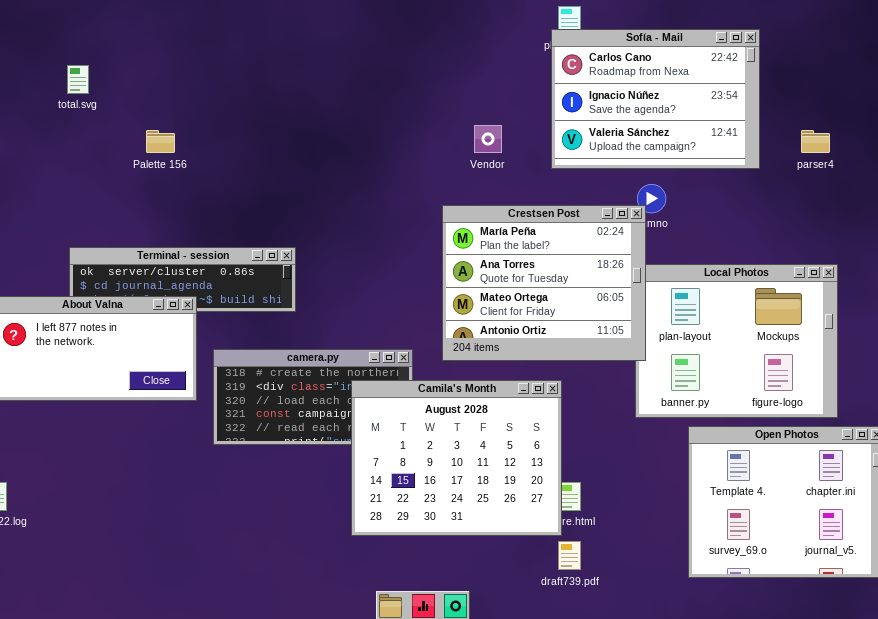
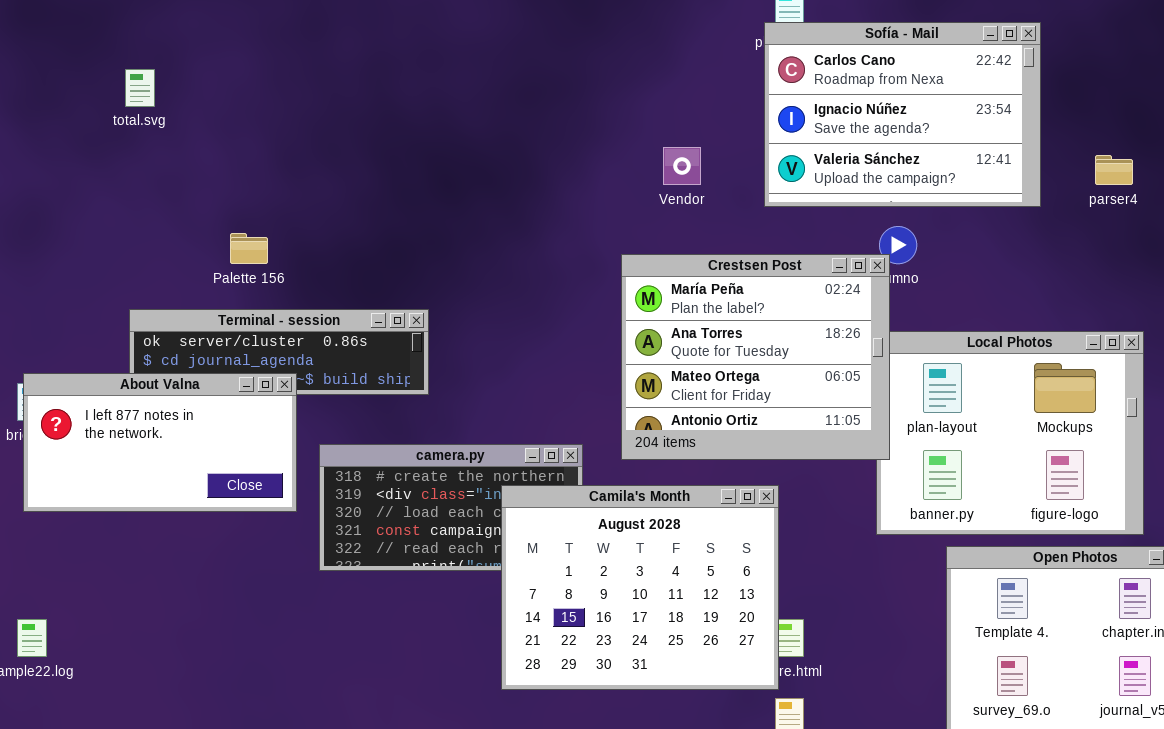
Palette 156: [146,130,175,153] -> [230,233,268,264], moved

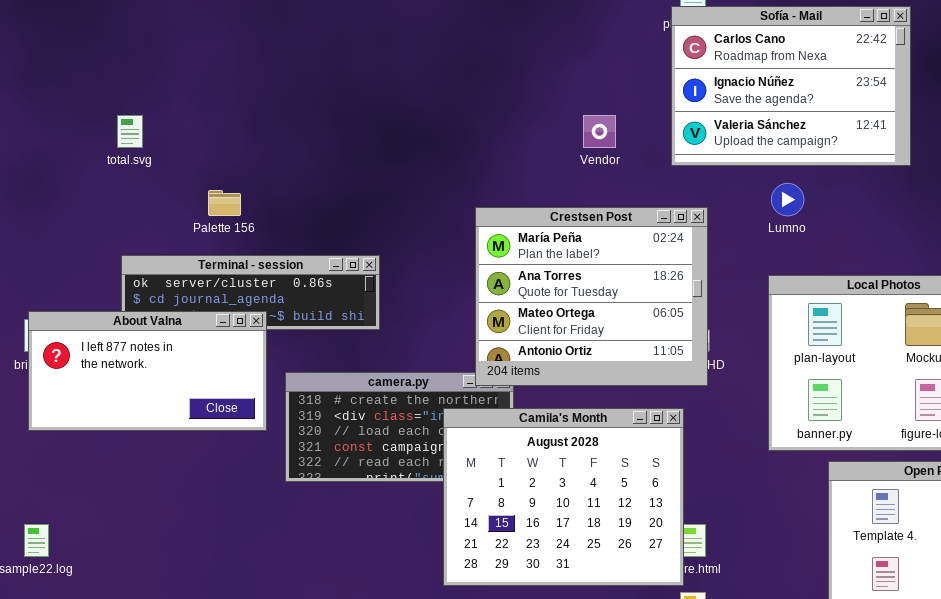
total.svg: [125,69,155,107] -> [117,115,143,148], moved
Crestsen Post: [621,254,890,460] -> [475,207,708,386], moved

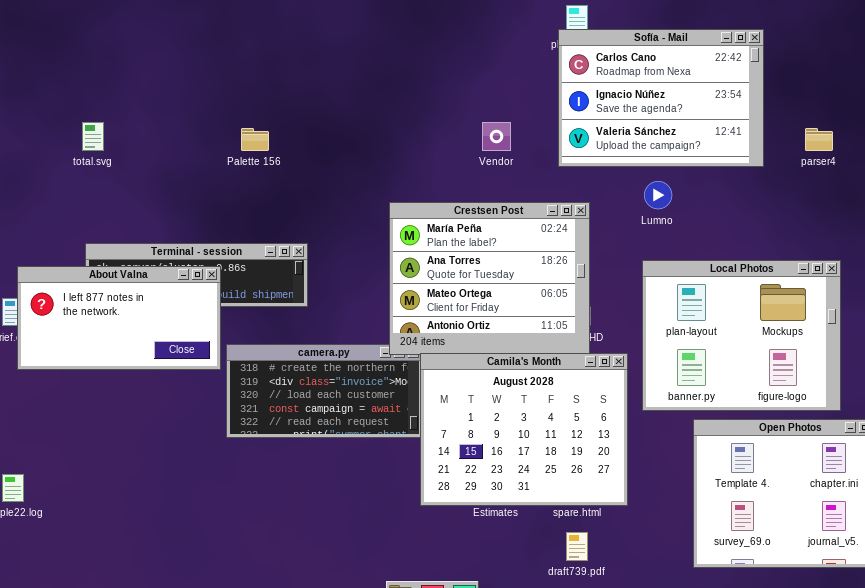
Palette 156: [208,190,241,216] -> [241,128,269,151], moved
About Valna: [28,311,267,431] -> [17,266,221,370], moved
Camila's Month: [443,408,684,586] -> [420,353,628,506], moved

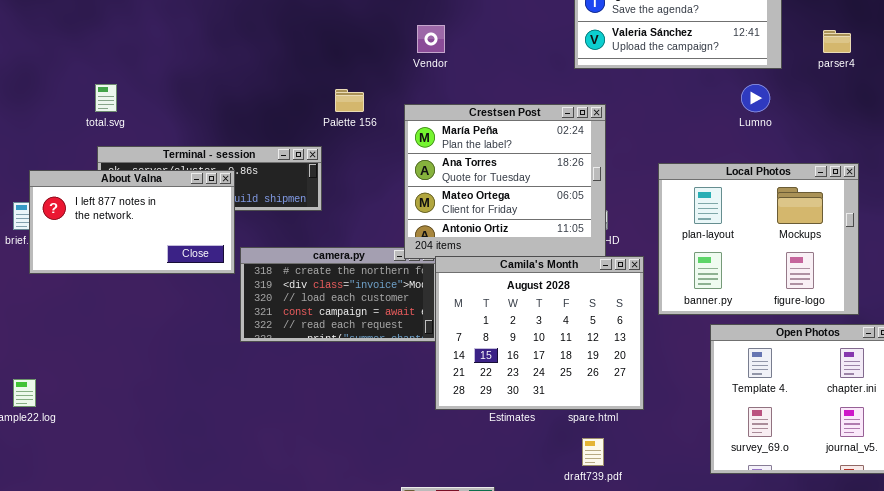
total.svg: [82,122,104,151] -> [95,84,117,112], moved
Vendor: [482,122,511,151] -> [417,25,445,53], moved
Palette 156: [241,128,269,151] -> [335,89,364,112], moved
Lumno: [644,181,672,209] -> [741,84,770,112], moved

